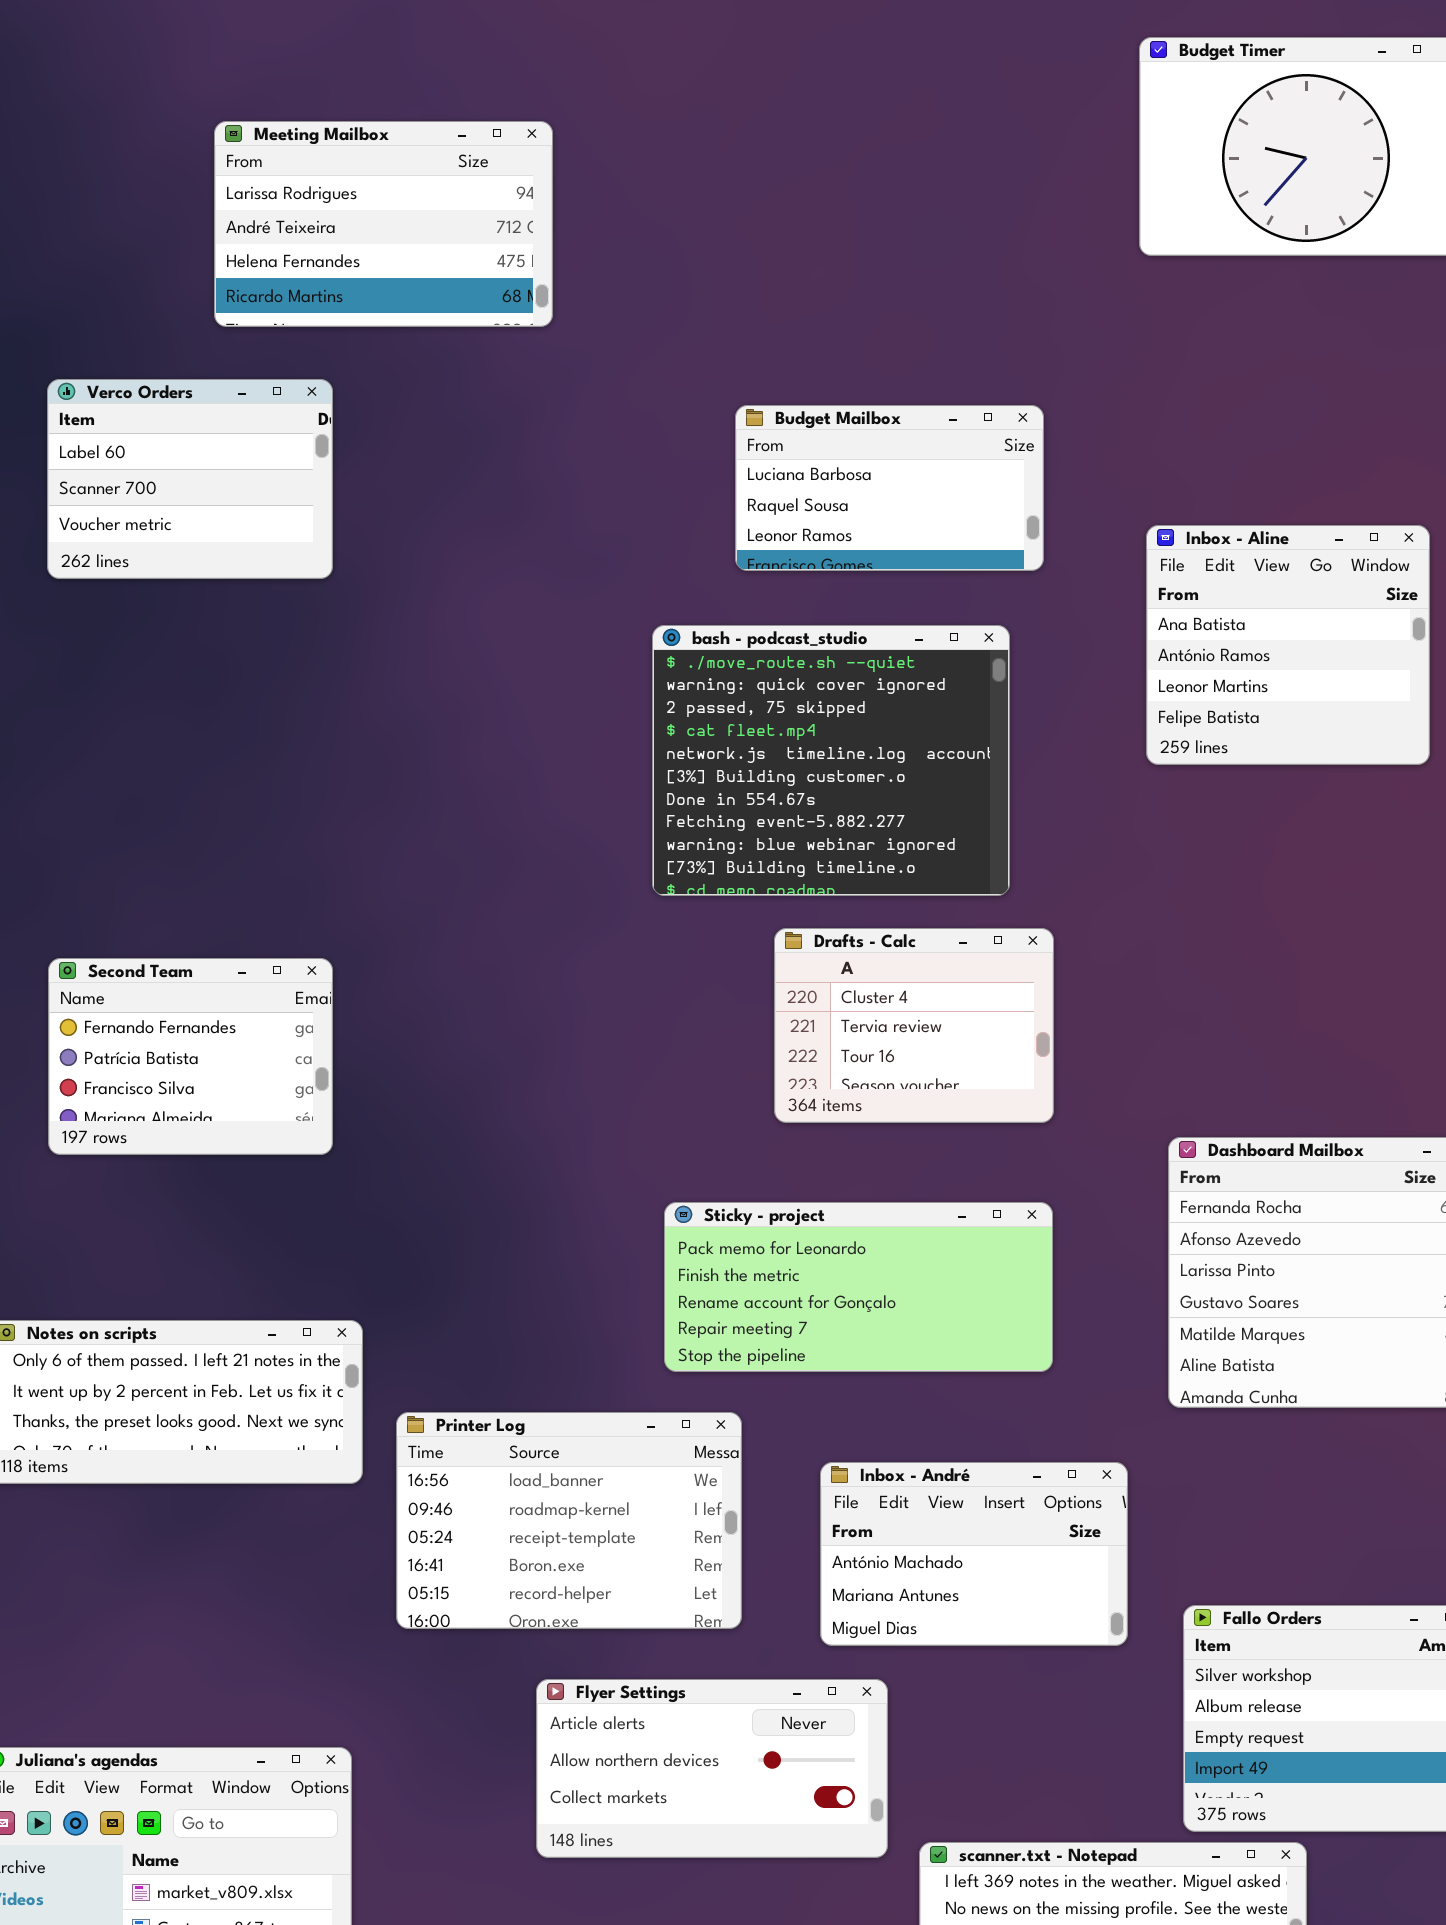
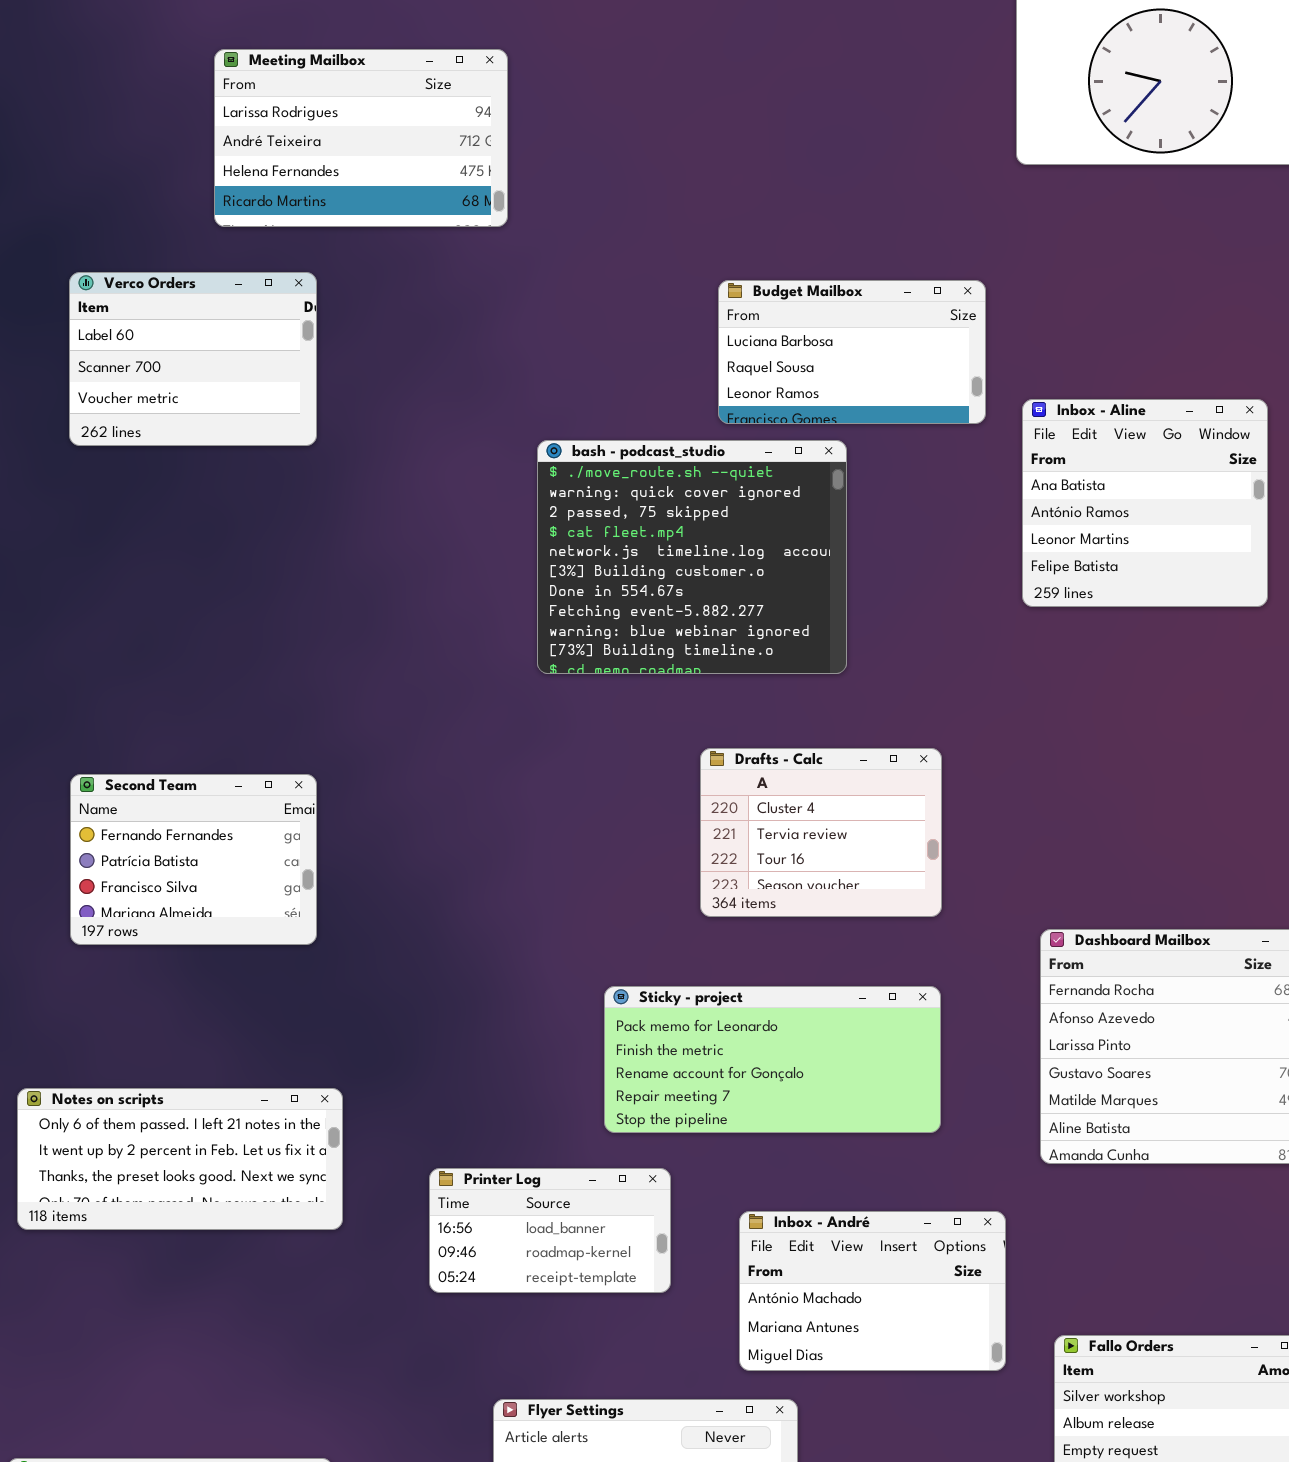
Budget Mailbox: [735,405,1044,571] -> [718,280,986,424], moved
bash - podcast_studio: [652,625,1010,896] -> [537,440,847,674], moved
Printer Log: [396,1412,742,1629] -> [429,1168,671,1293], resized

